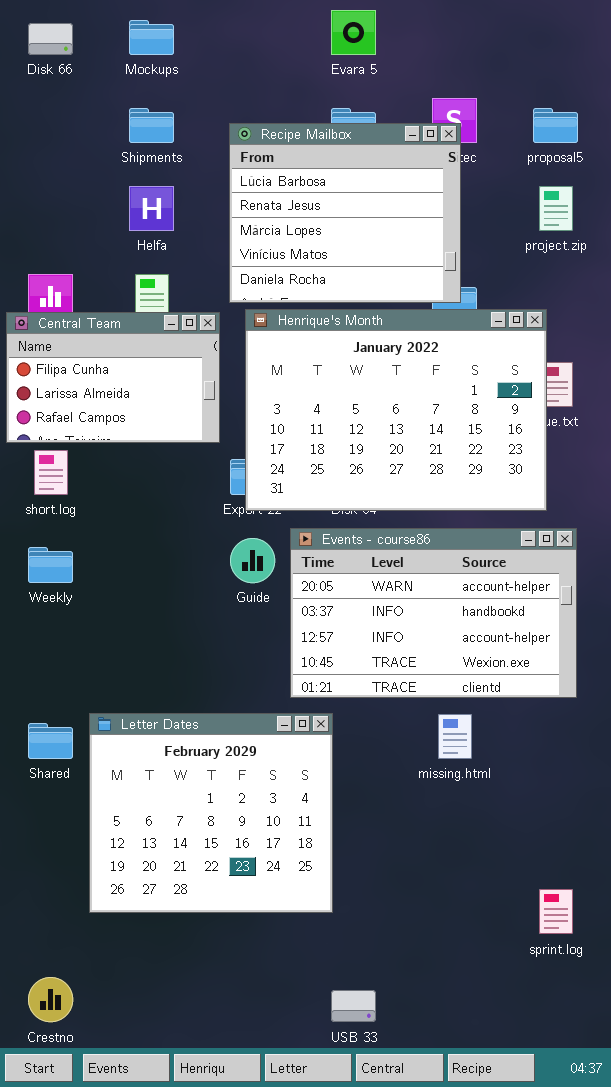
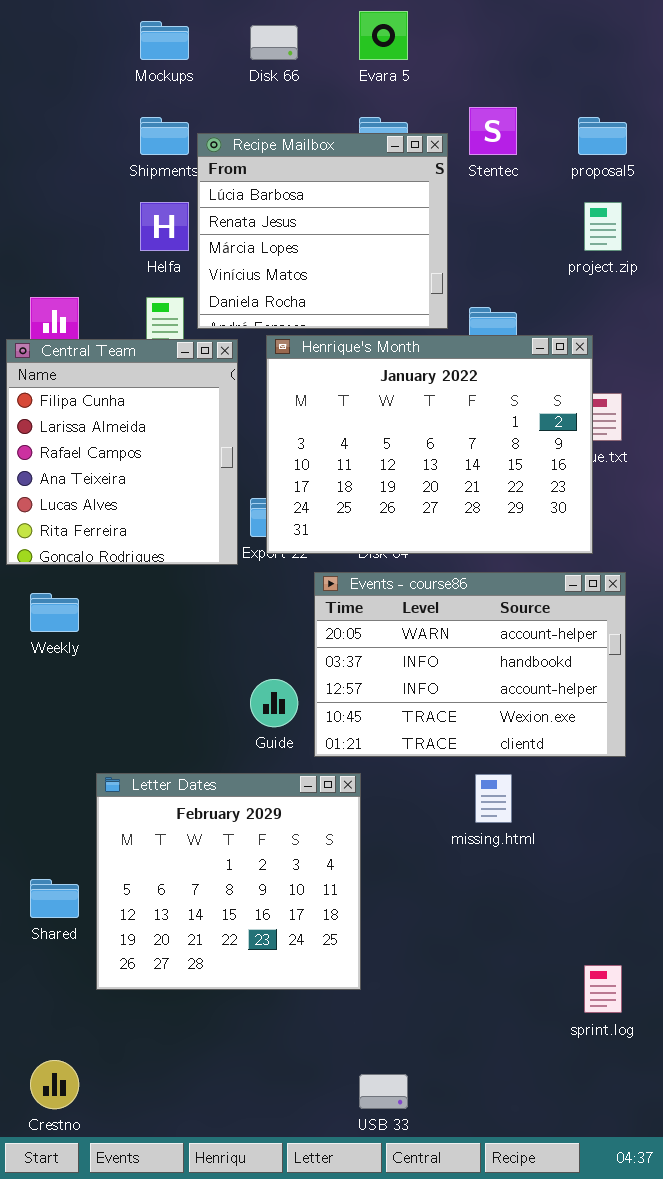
Disk 66: [28,23,73,55] -> [250,25,298,60], moved
Recipe Mailbox: [229,123,461,303] -> [197,133,448,329], moved
Central Team: [6,312,220,443] -> [6,339,238,565], resized
Guide: [230,538,275,583] -> [250,679,298,727], moved
Shared: [28,723,73,759] -> [30,879,79,918], moved

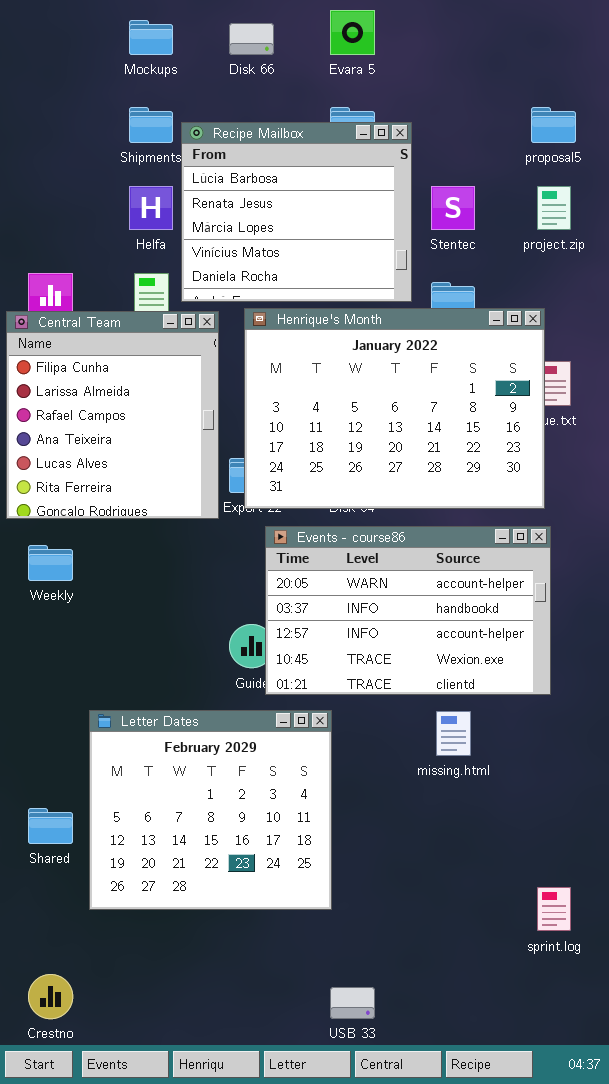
Stentec: [469,107,517,155] -> [431,186,475,230], moved
Events - course86: [314,572,626,757] -> [265,526,551,695], moved

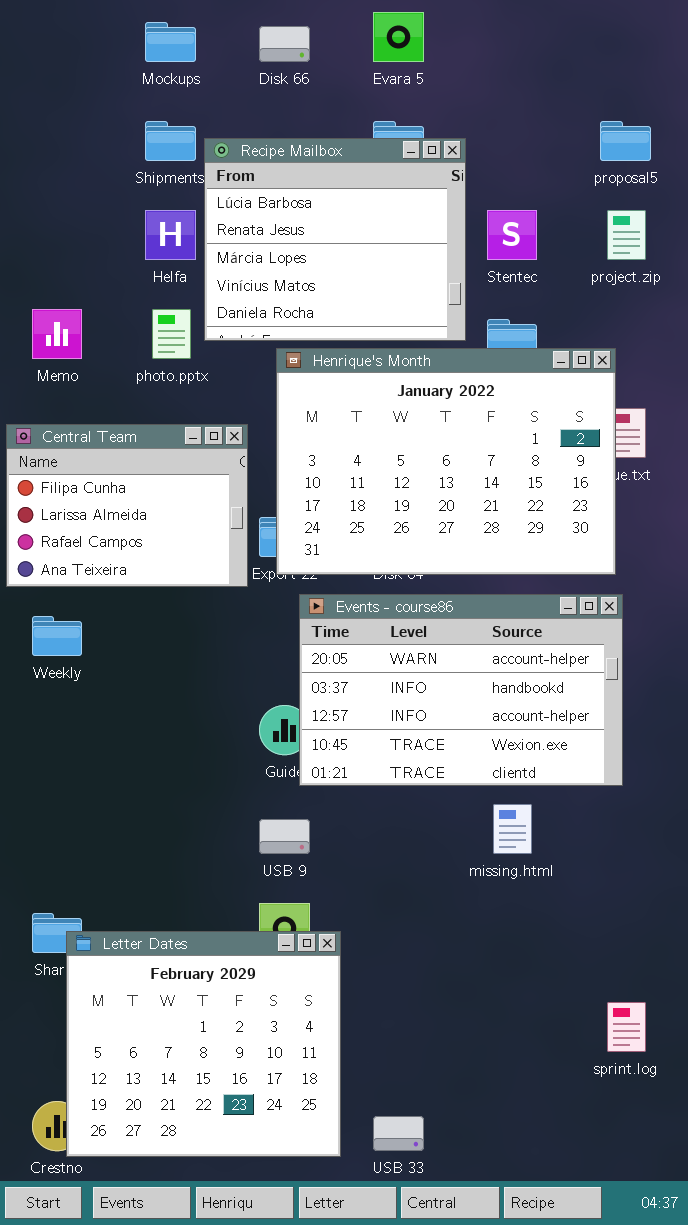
Central Team: [6,311,219,519] -> [6,424,248,587], resized
Letter Dates: [89,710,332,910] -> [66,931,341,1157], moved

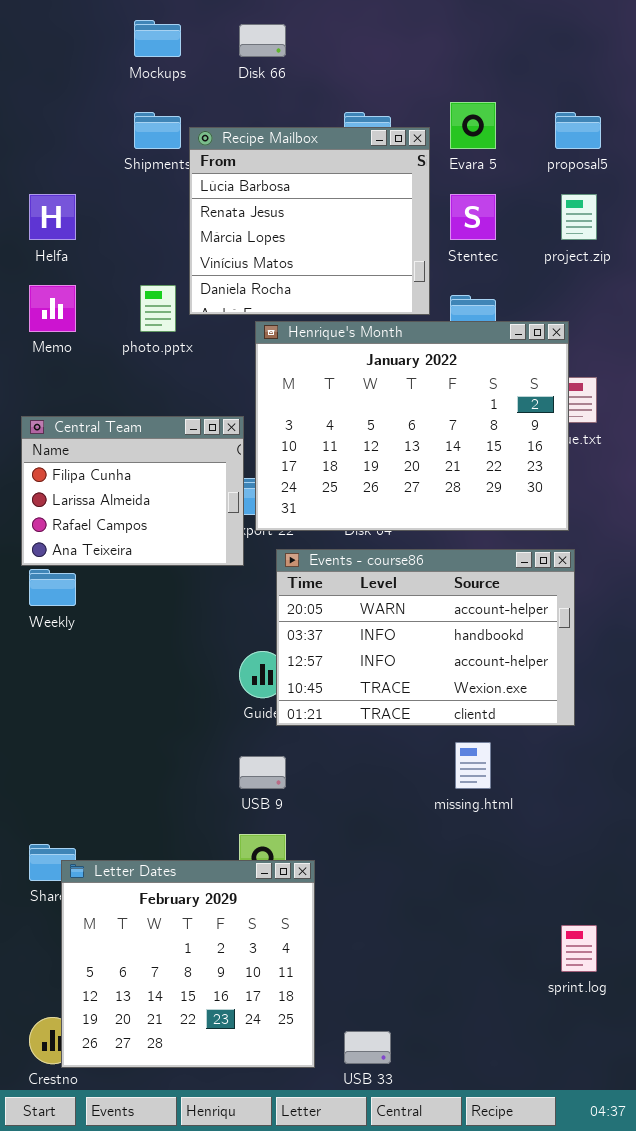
Evara 5: [373,12,424,62] -> [450,102,496,149], moved
Helfa: [145,210,196,260] -> [29,194,76,240], moved
Central Team: [6,424,248,587] -> [21,416,244,566], moved

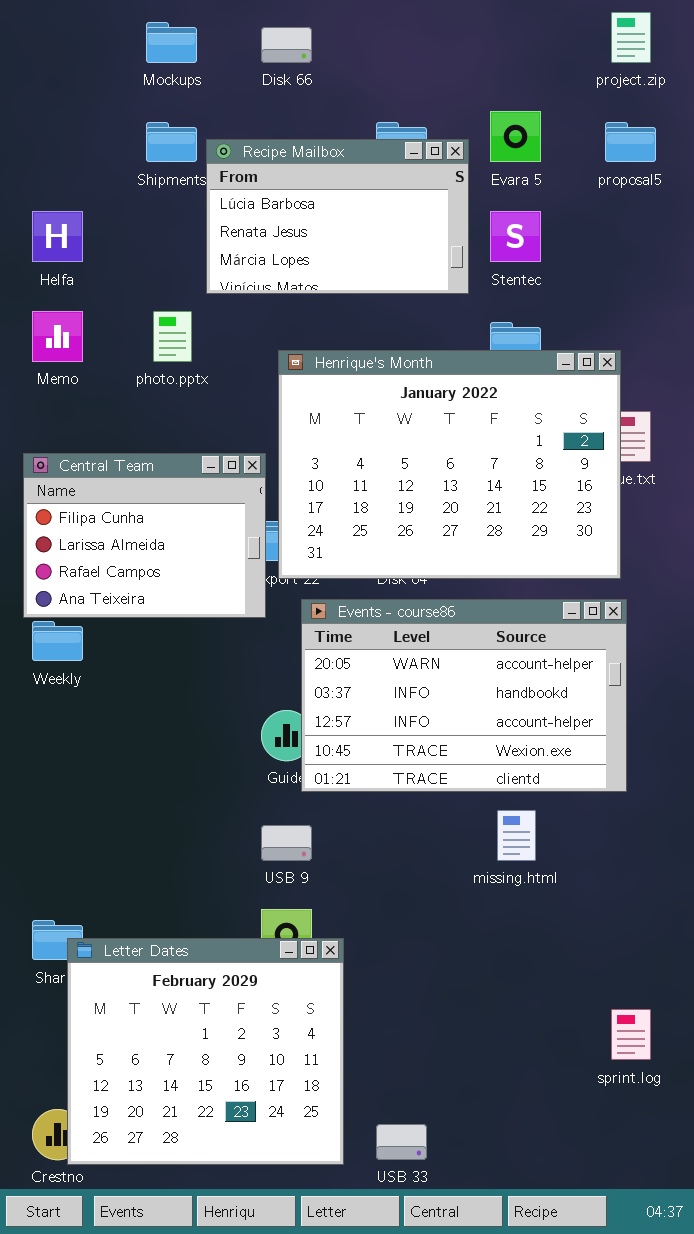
Recipe Mailbox: [189,127,430,315] -> [206,139,469,294], resized
project.zip: [561,194,597,240] -> [611,12,651,63], moved

